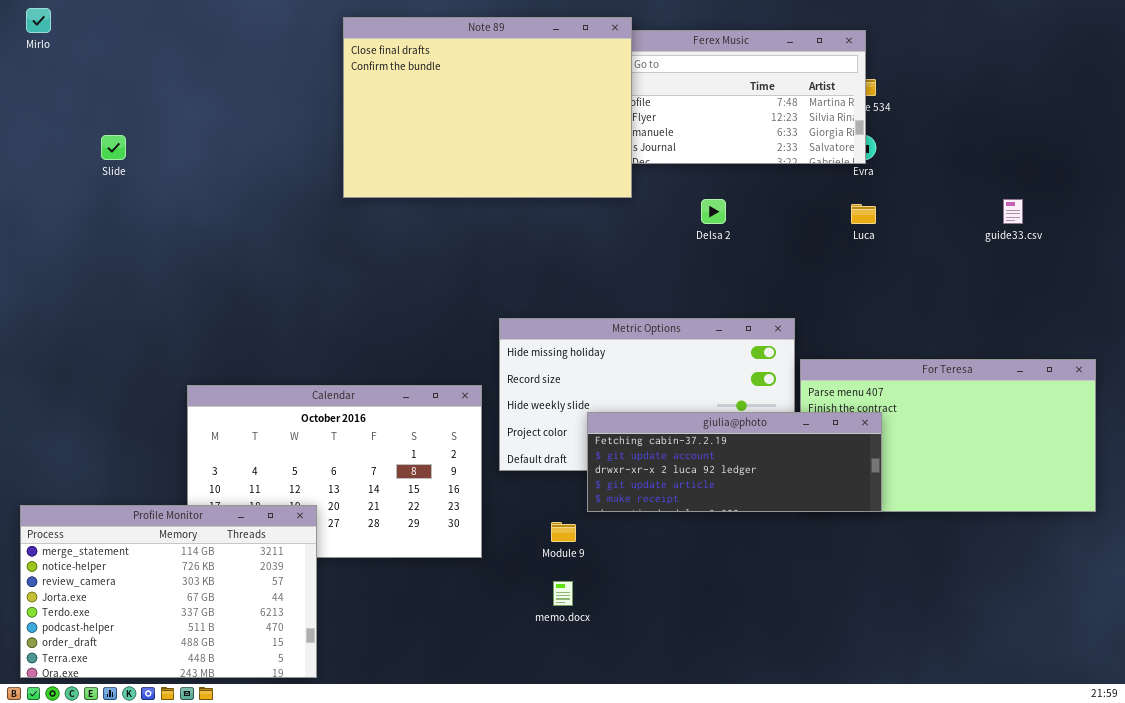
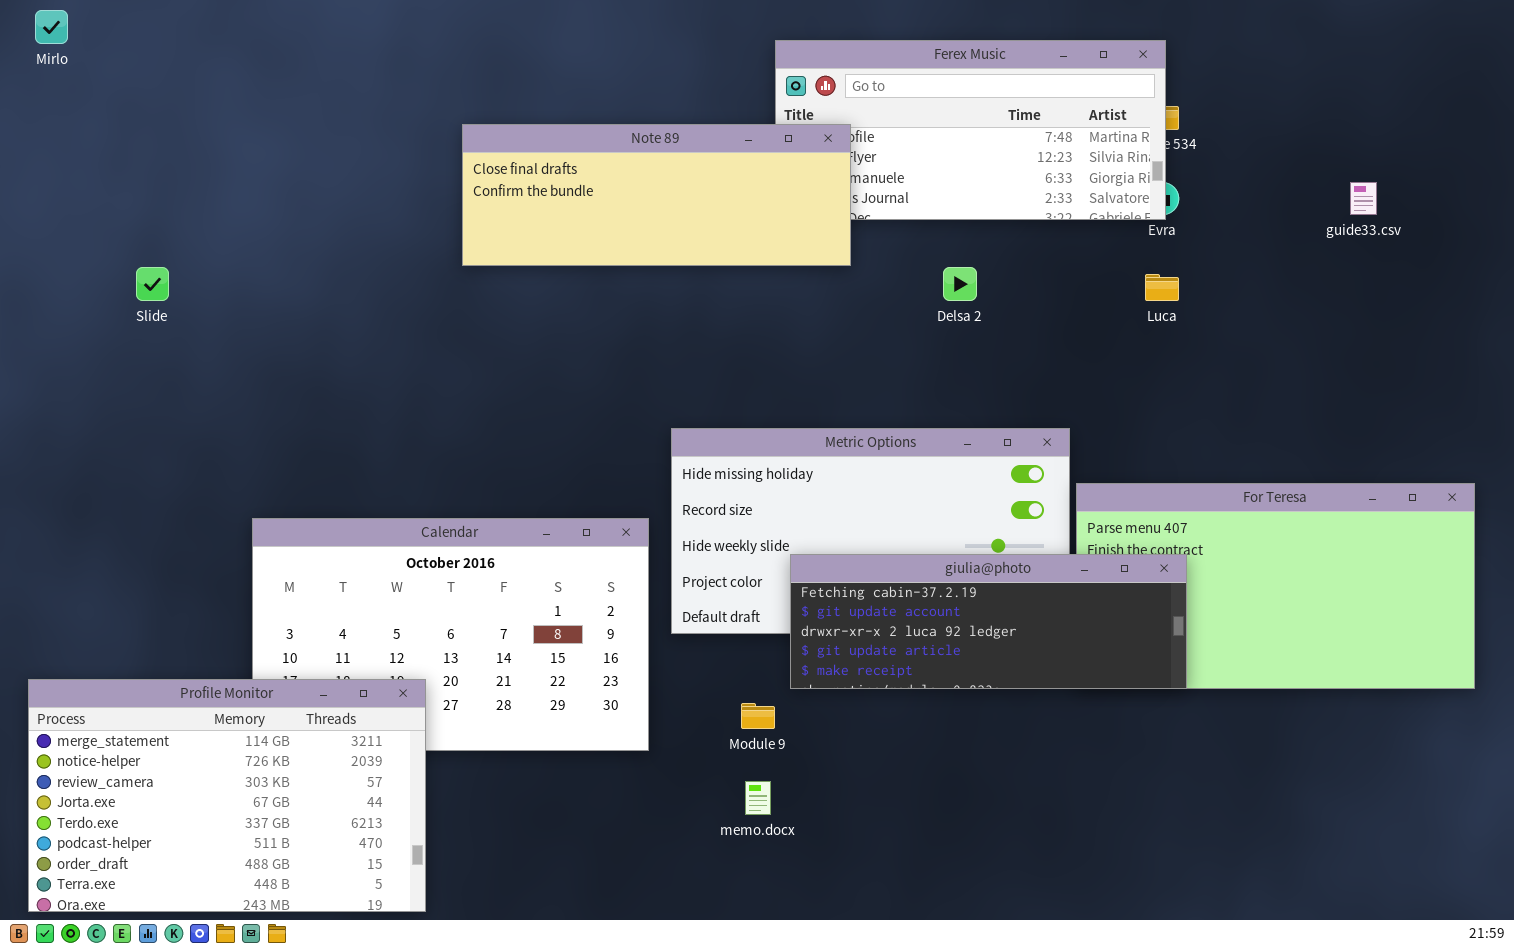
Note 89: [343,17,632,198] -> [462,124,851,266], resized
Slide: [101,135,126,160] -> [136,267,169,301], moved
guide33.csv: [1003,199,1023,224] -> [1350,182,1377,215], moved

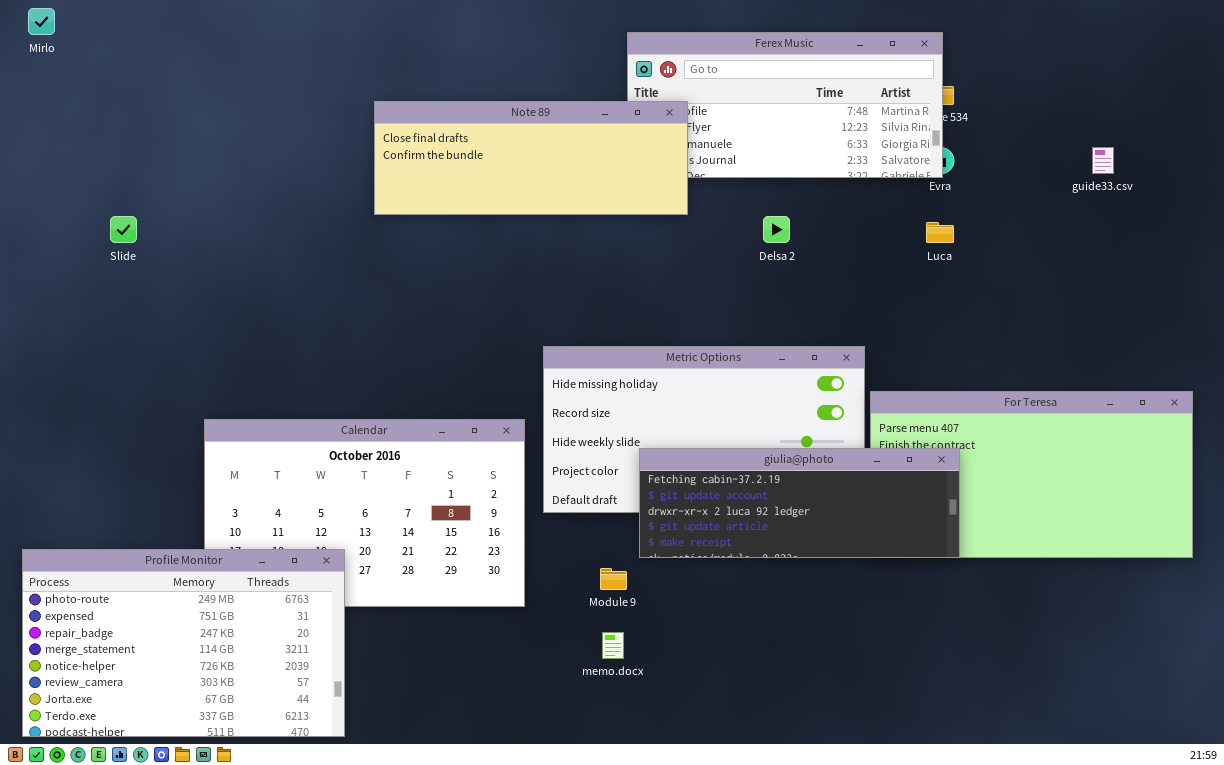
Profile Monitor: [28,679,426,912] -> [22,549,345,737], scrolled up 3 rows

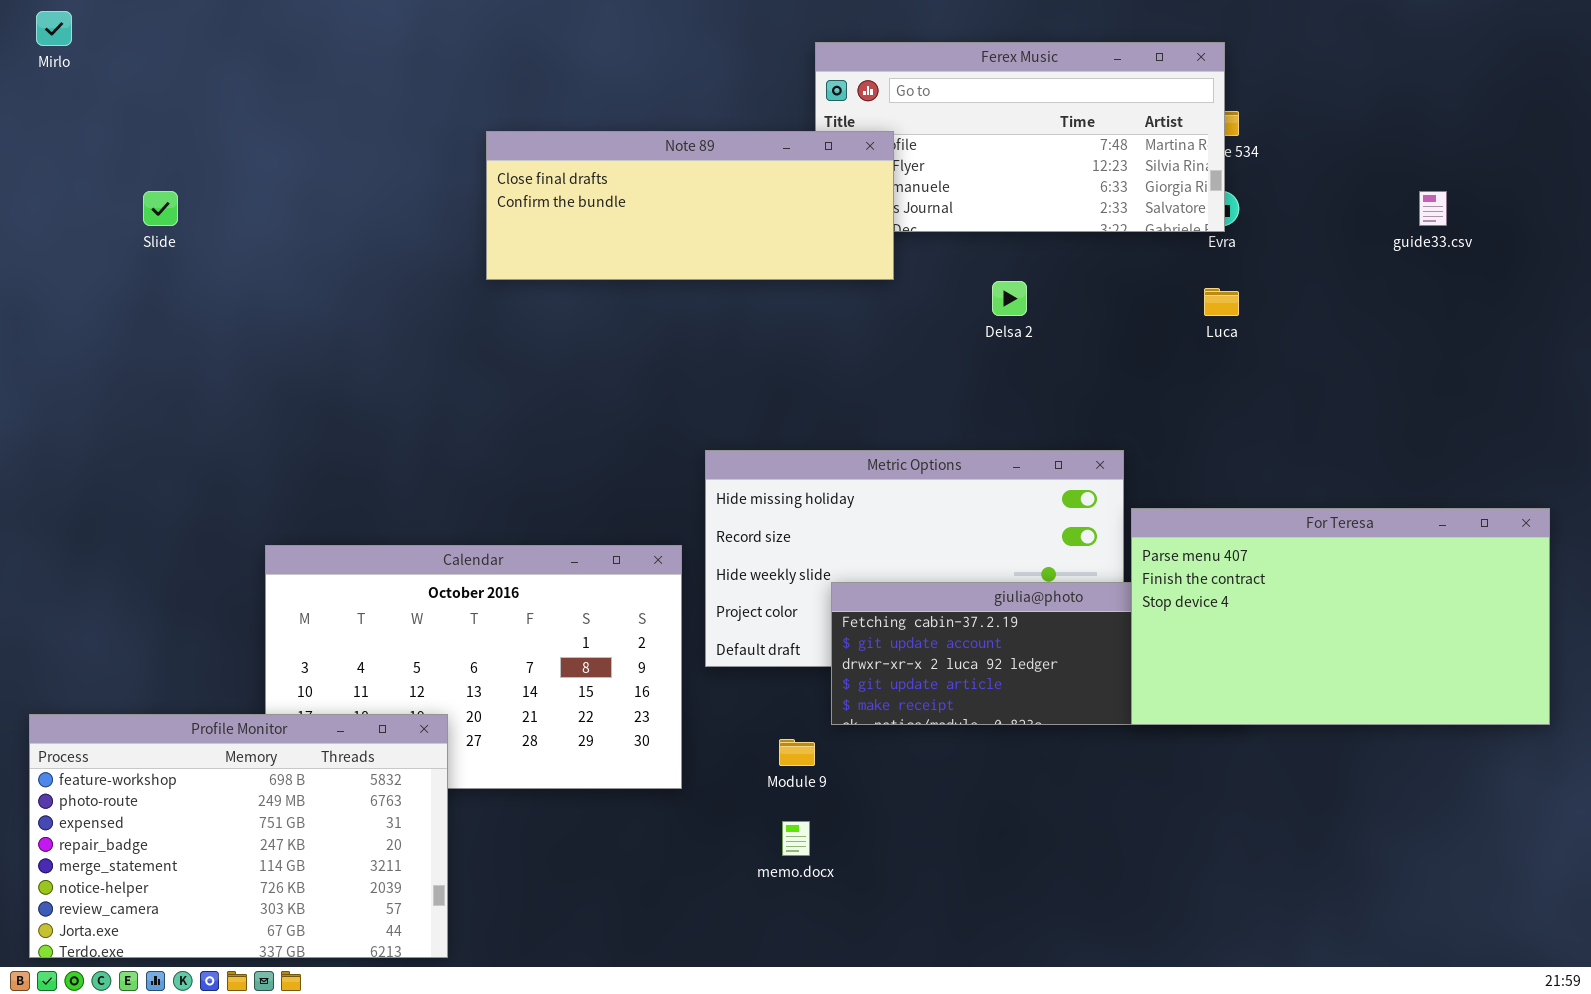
Slide: [110,216,137,243] -> [143,191,178,226], moved
For Teresa: [870,391,1193,558] -> [1131,508,1550,725], raised
Profile Monitor: [22,549,345,737] -> [29,714,448,958], scrolled up 1 row

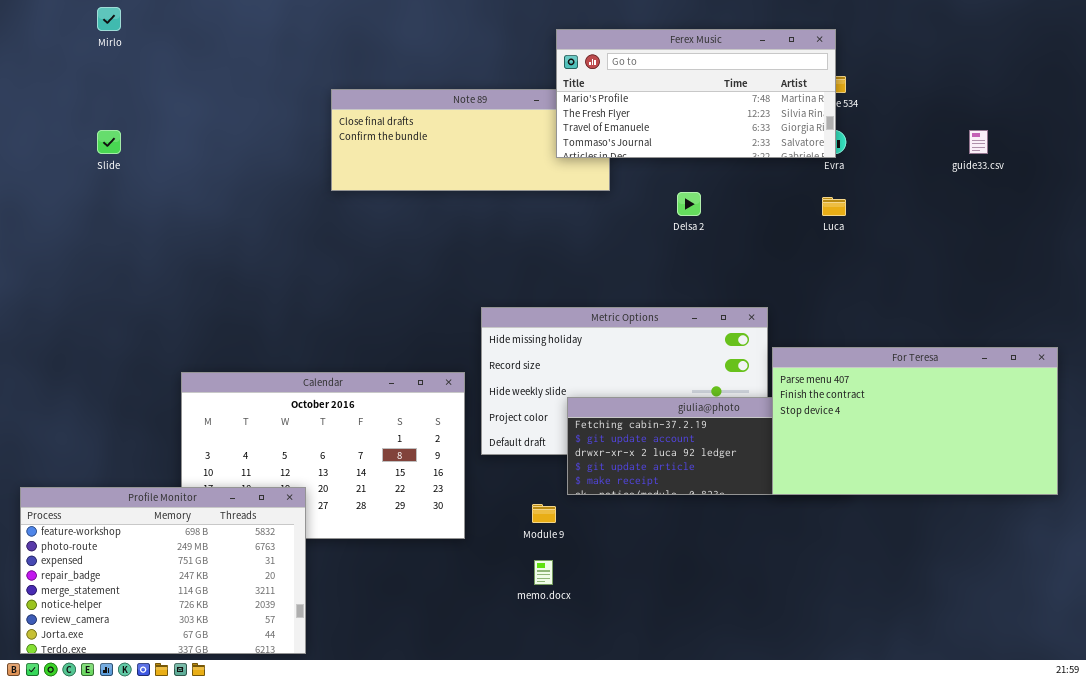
Mirlo: [36,11,72,46] -> [97,7,121,31], moved
Ferex Music: [815,42,1225,232] -> [556,29,836,158], raised

